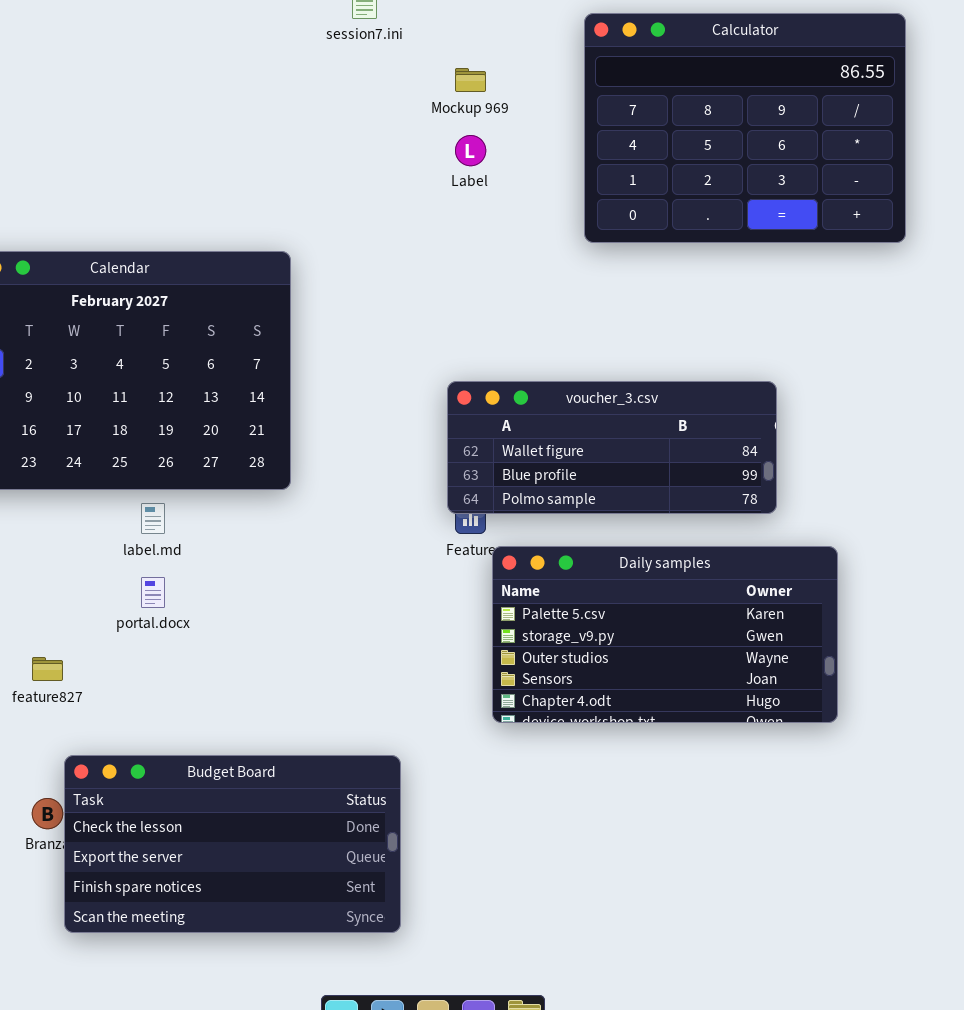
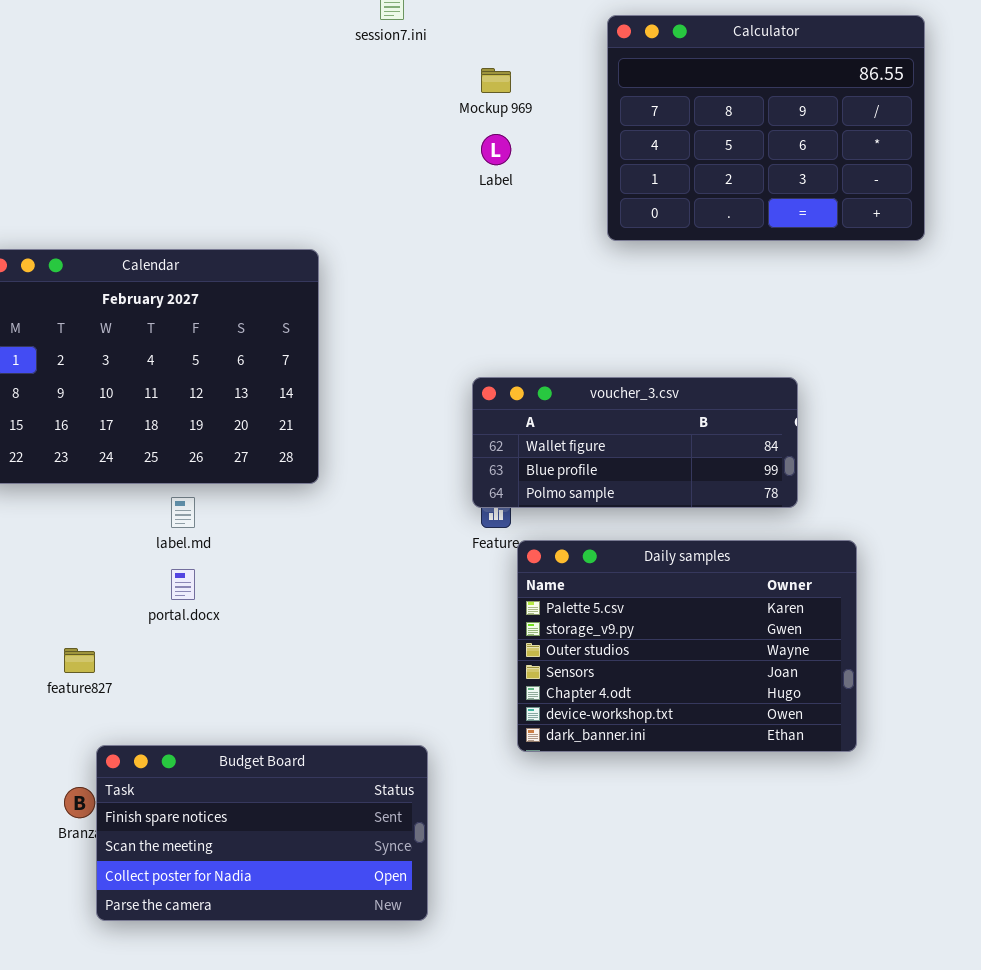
Daily samples: [492,546,838,723] -> [517,540,857,752], resized
Budget Board: [64,755,401,933] -> [96,745,428,921], scrolled down 2 rows

